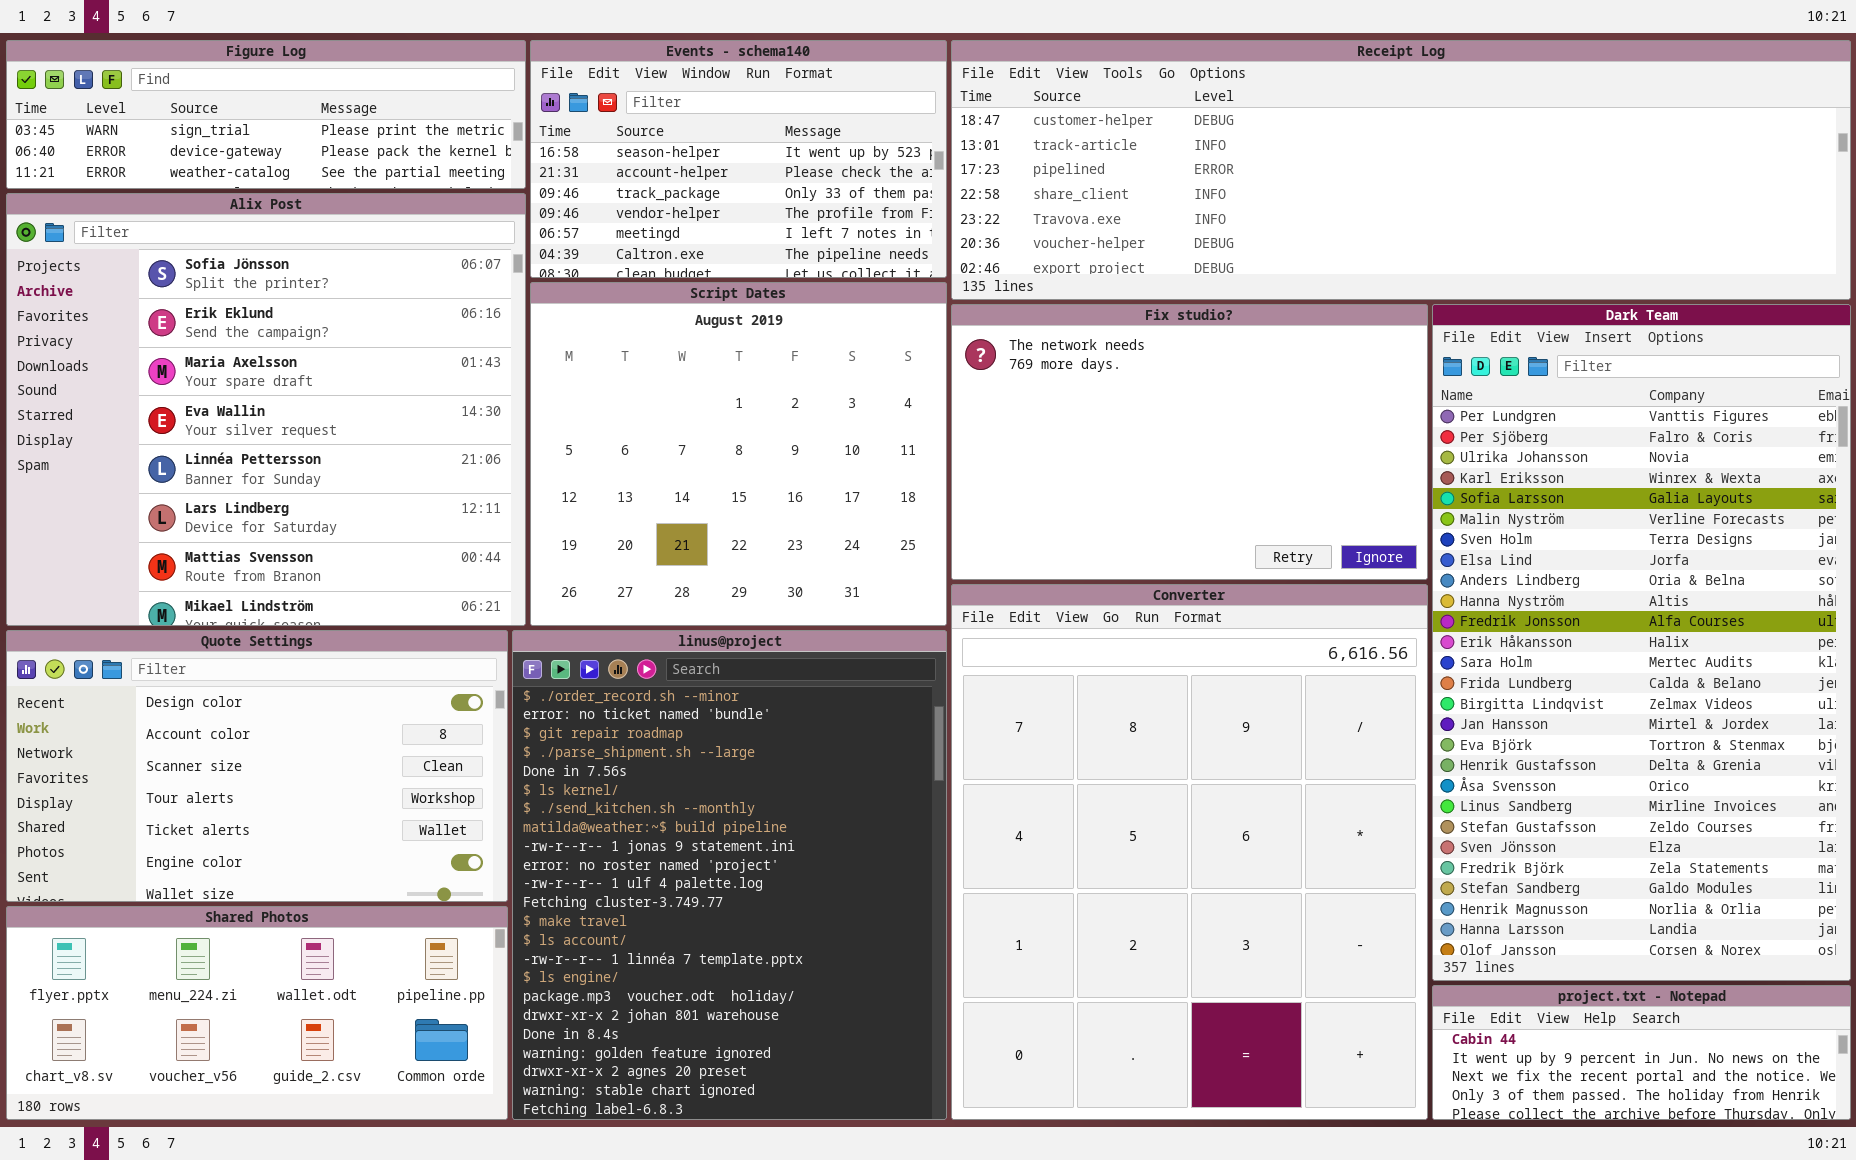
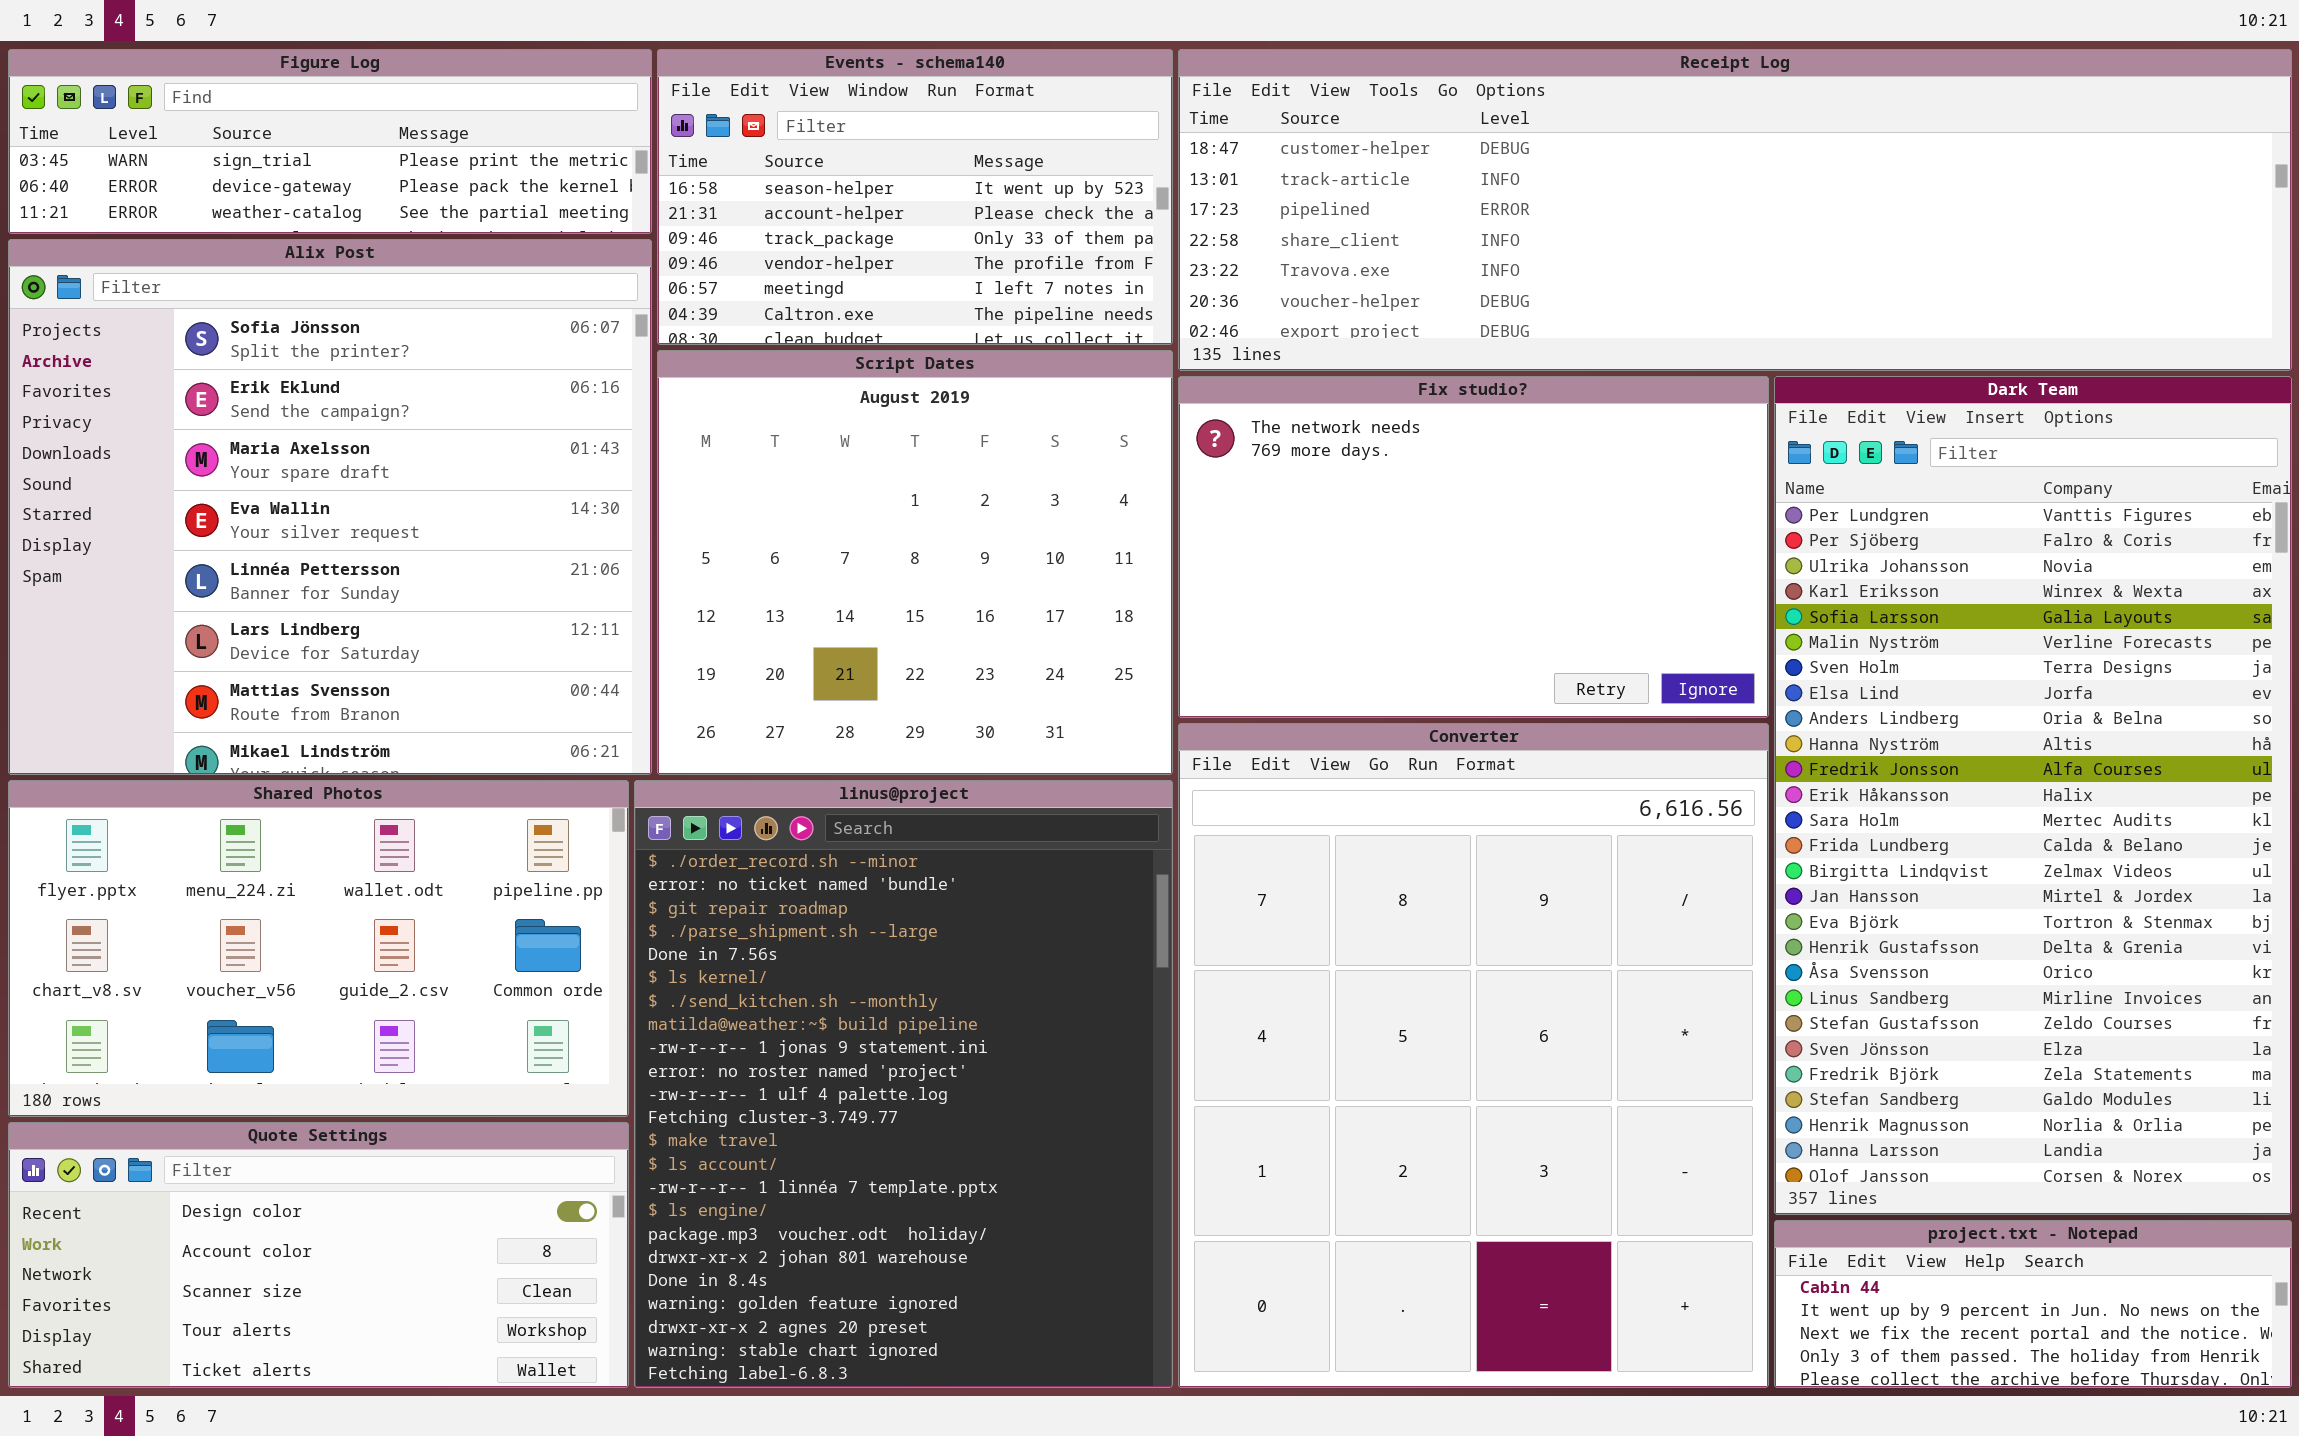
Quote Settings: [6,630,508,902] -> [8,1122,629,1388], moved, resized
Shared Photos: [6,906,508,1120] -> [8,780,629,1117], moved, resized

